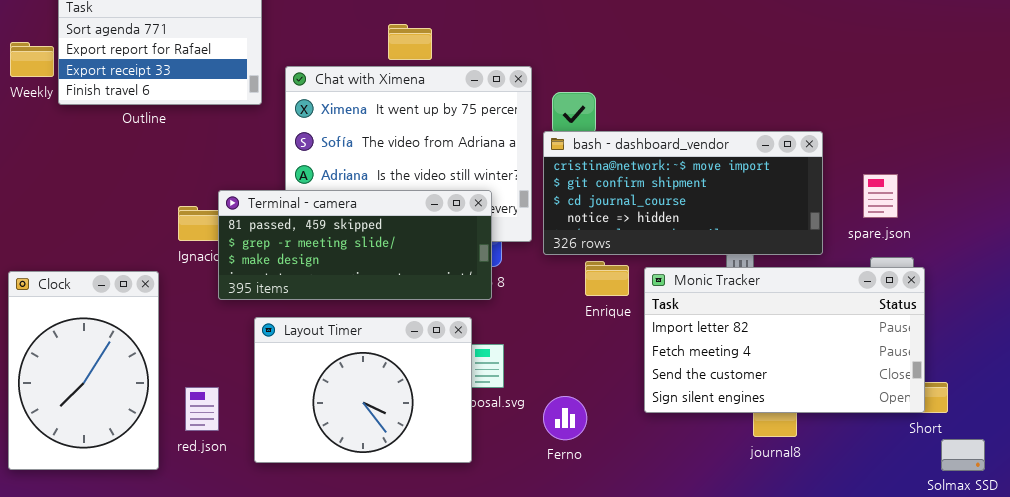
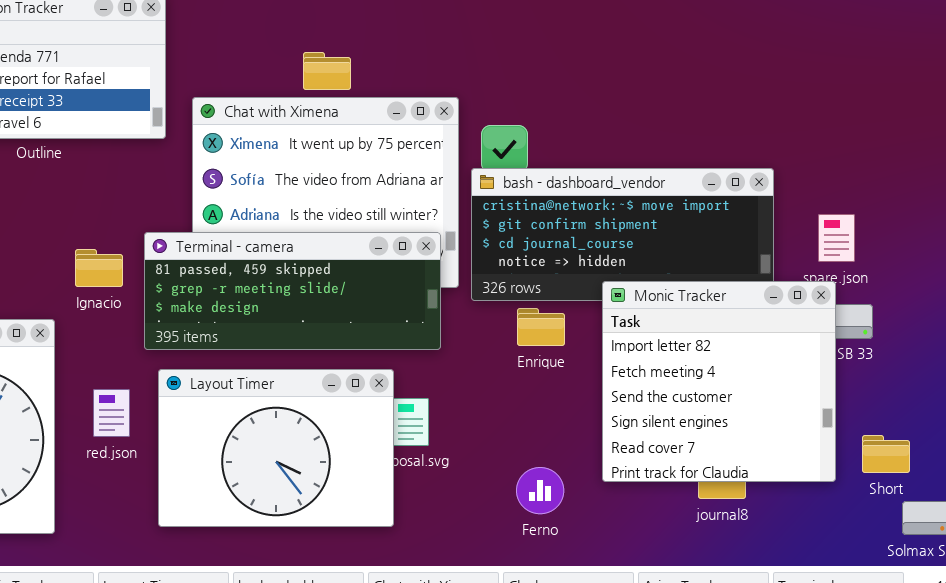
Terminal - camera: [218,190,492,300] -> [144,232,441,350], moved
Monic Tracker: [644,267,925,413] -> [602,281,836,482], moved, resized
red.json: [185,387,219,431] -> [93,389,130,437], moved
Ferno: [543,396,587,440] -> [516,467,564,514], moved

